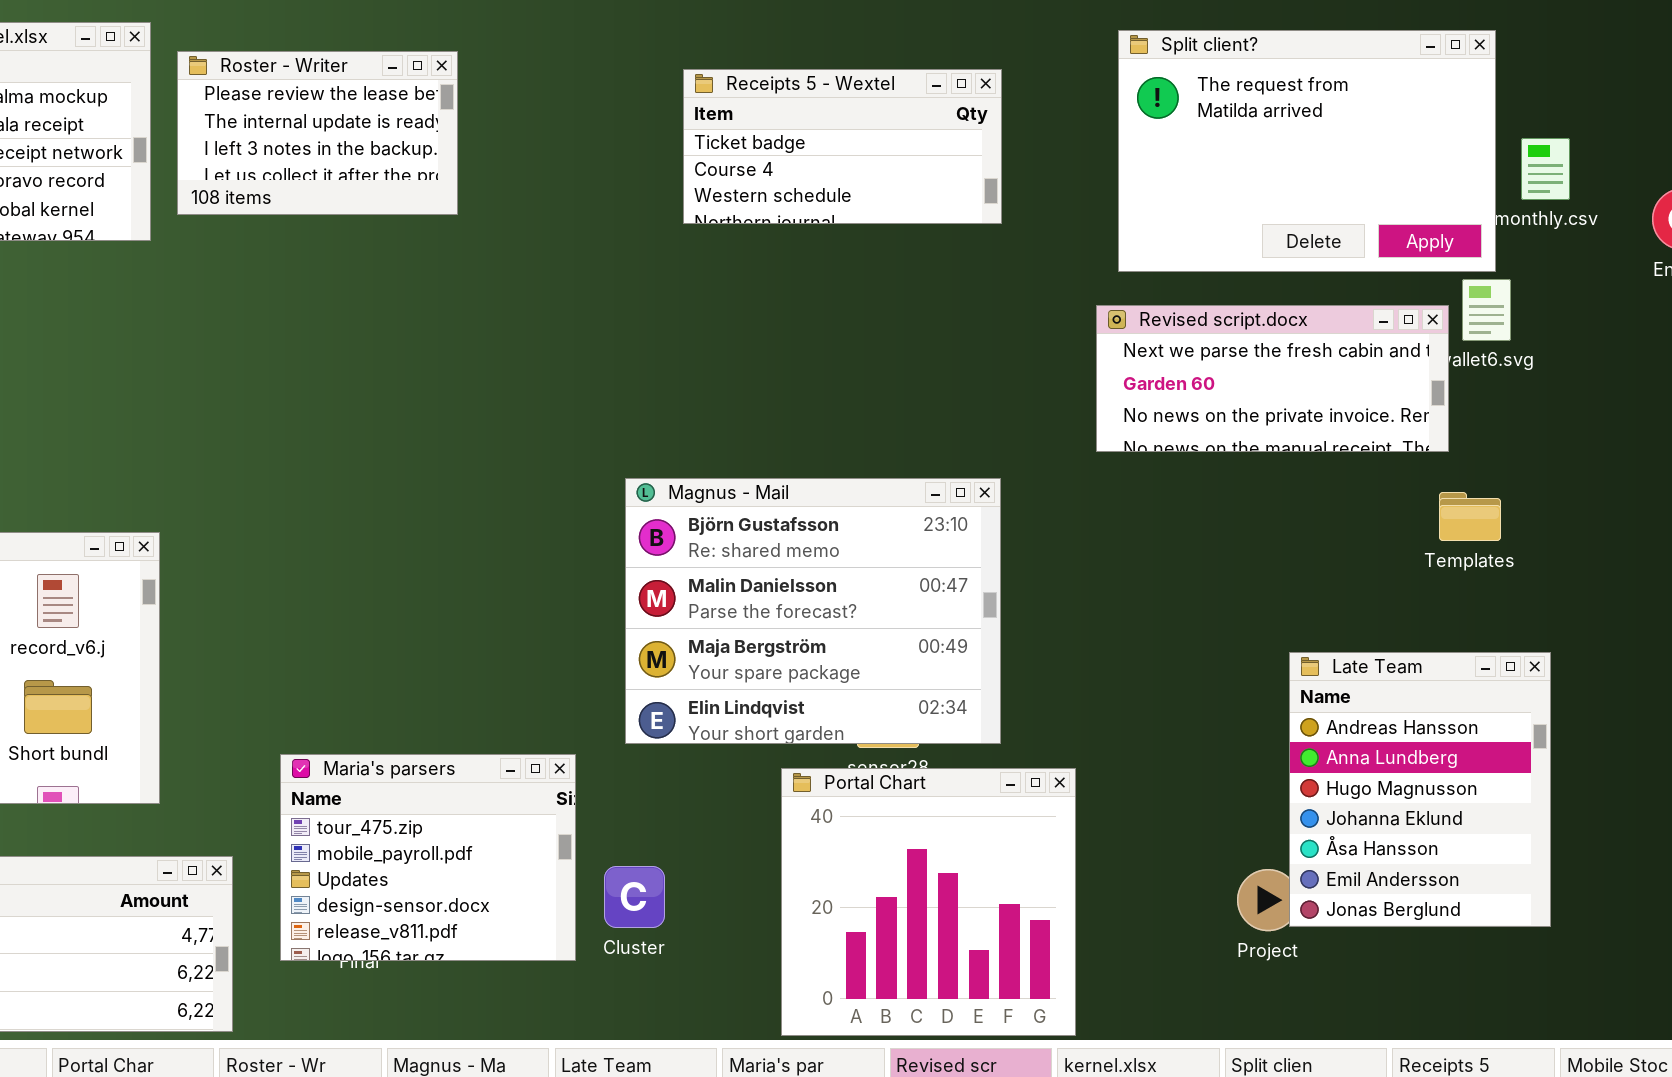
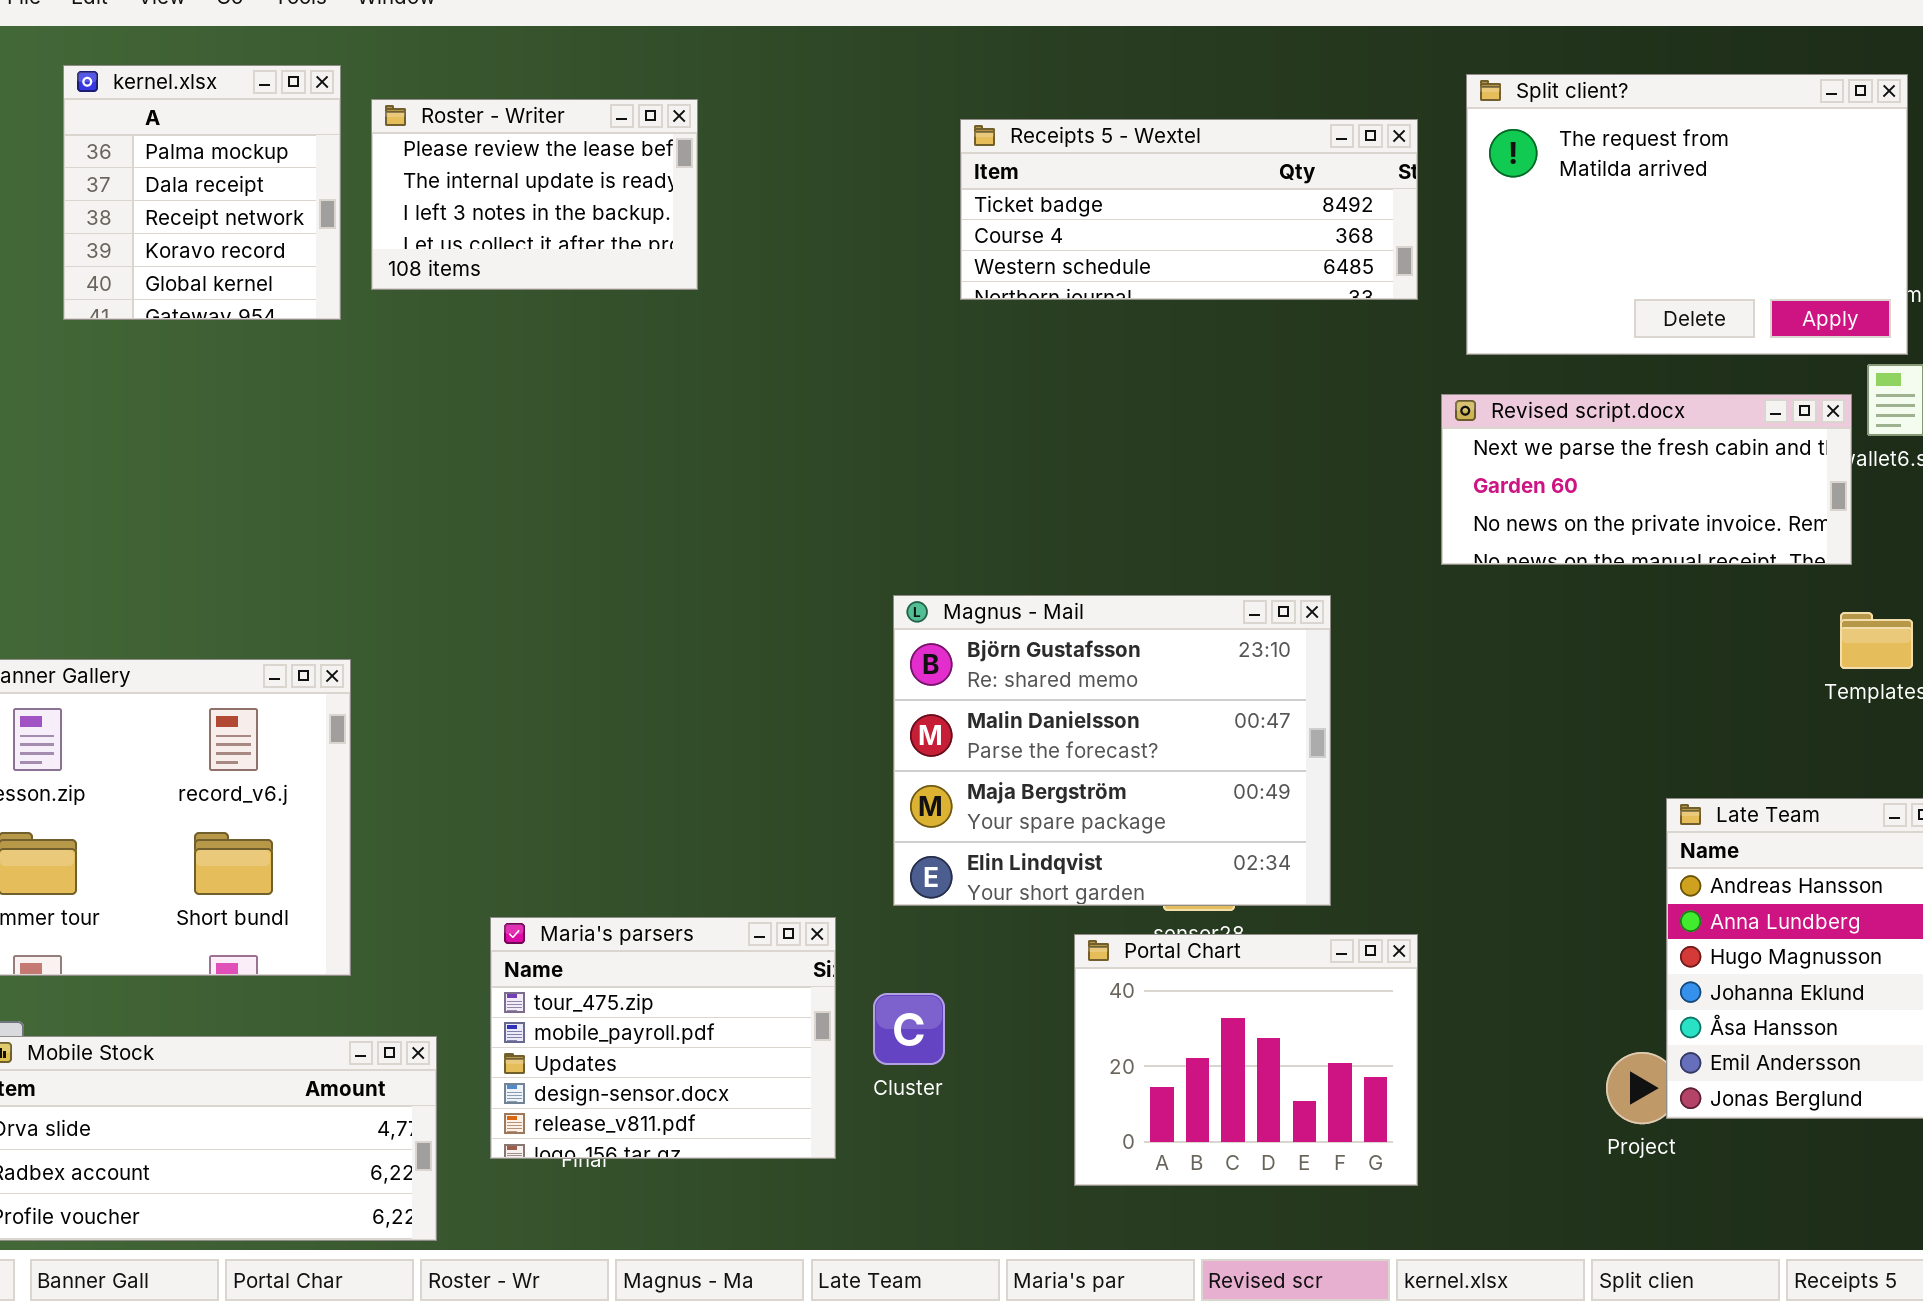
Receipts 5 - Wextel: [683,69,1002,224] -> [960,119,1418,300], resized
Portal Chart: [781,768,1076,1036] -> [1074,934,1418,1186], resized
Cluster: [604,866,665,928] -> [873,993,945,1065], moved

